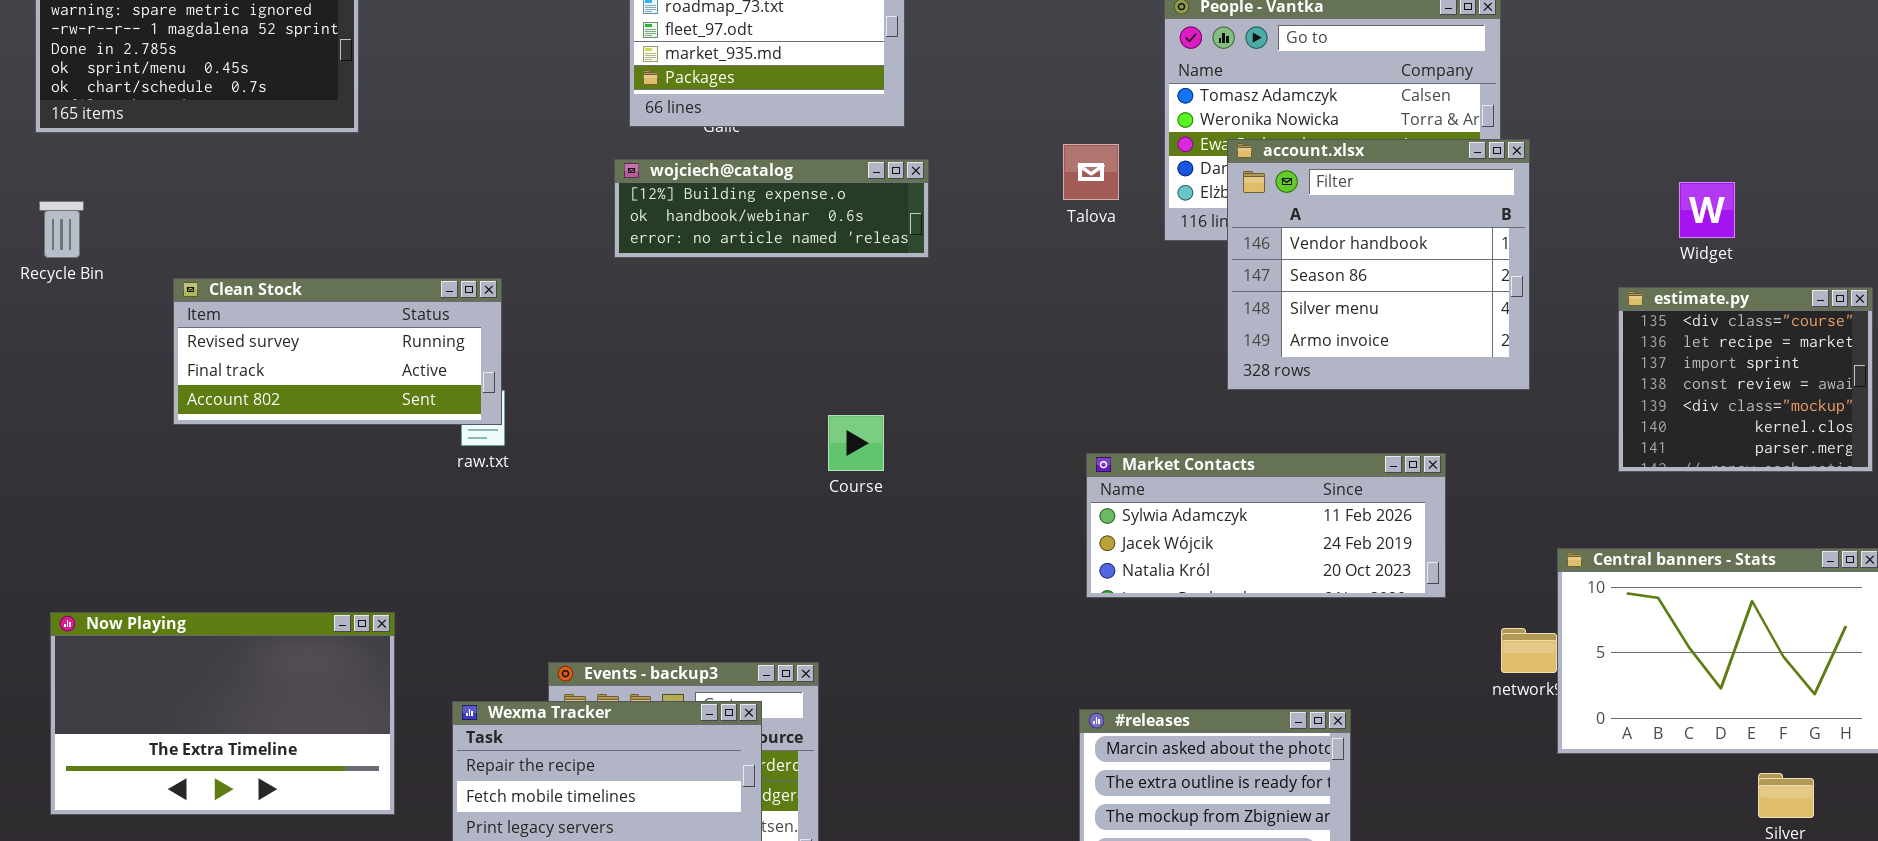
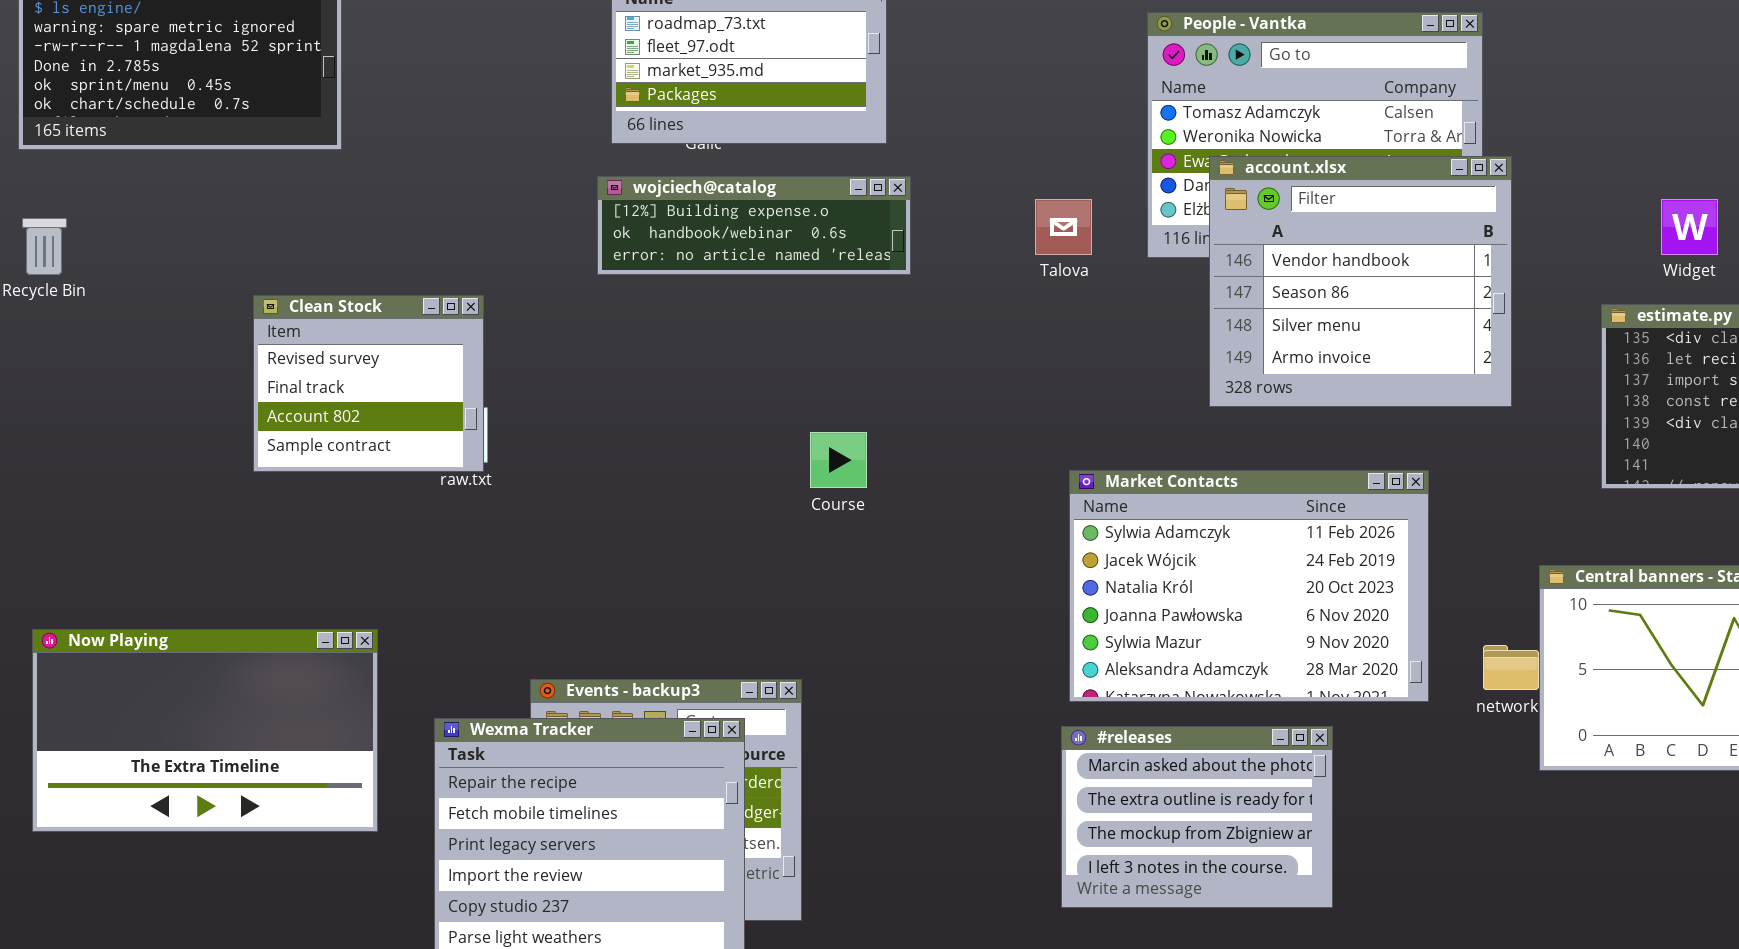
Talova: [1063,144,1119,200] -> [1035,199,1092,255], moved
Clean Stock: [173,278,502,425] -> [253,295,484,472], resized
Market Contacts: [1086,453,1446,598] -> [1069,470,1429,702], resized

